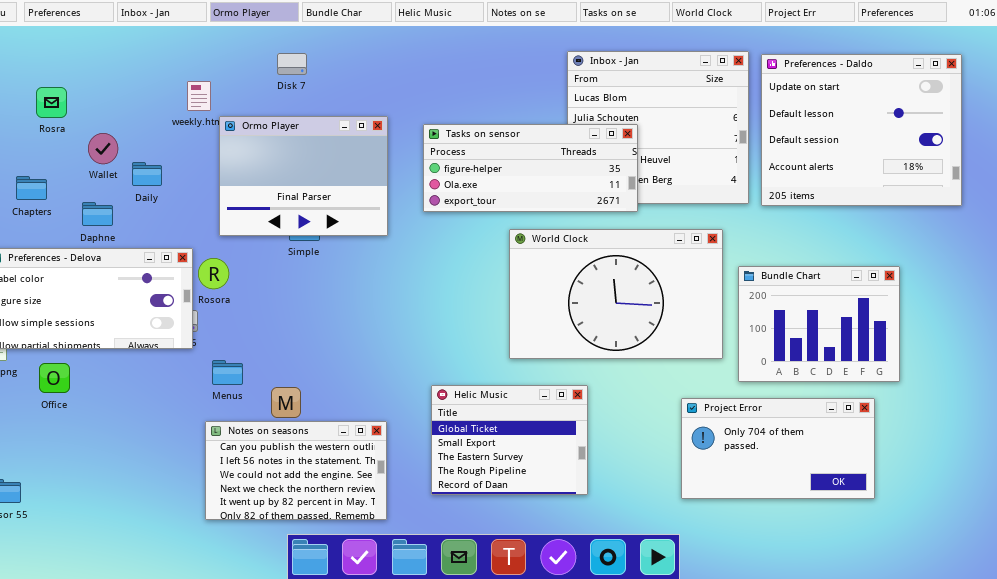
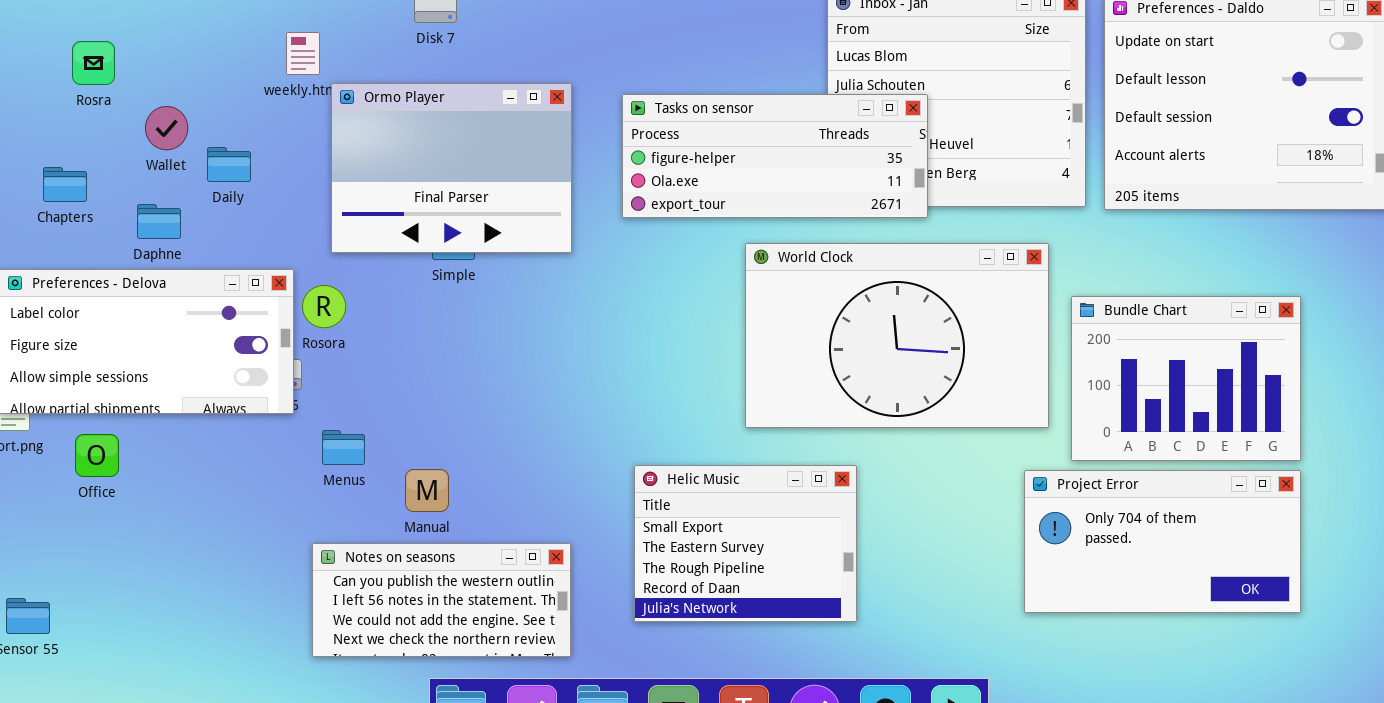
Helic Music: [431,385,588,495] -> [634,465,857,622], scrolled down 1 row
Project Error: [681,398,875,499] -> [1024,470,1301,613], moved
Notes on seasons: [205,421,387,520] -> [312,543,571,657], resized

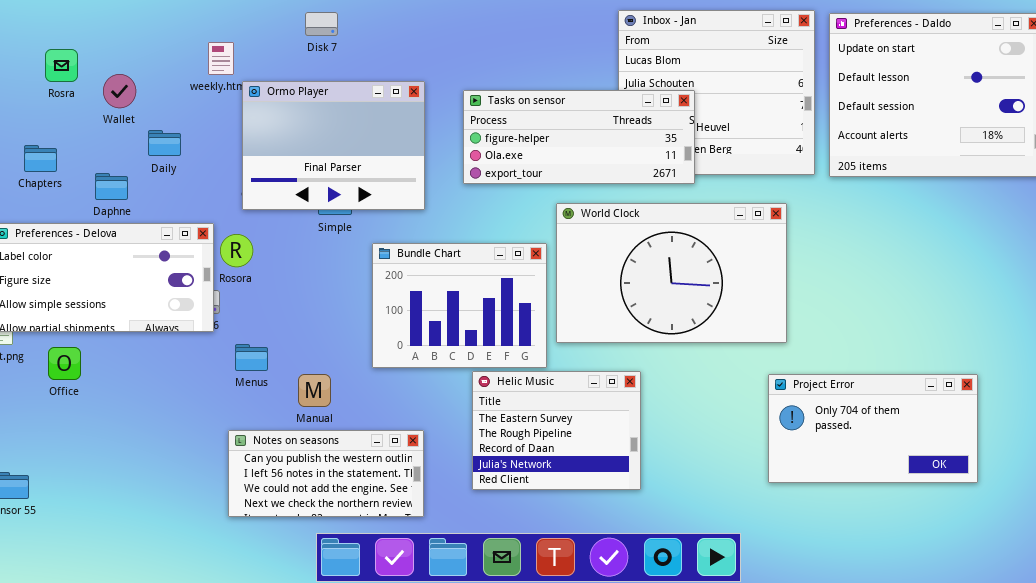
Wallet: [145,106,188,150] -> [103,74,136,108], moved
Bundle Chart: [1071,296,1301,461] -> [372,243,547,368], moved
Helic Music: [634,465,857,622] -> [472,371,641,490], scrolled down 1 row

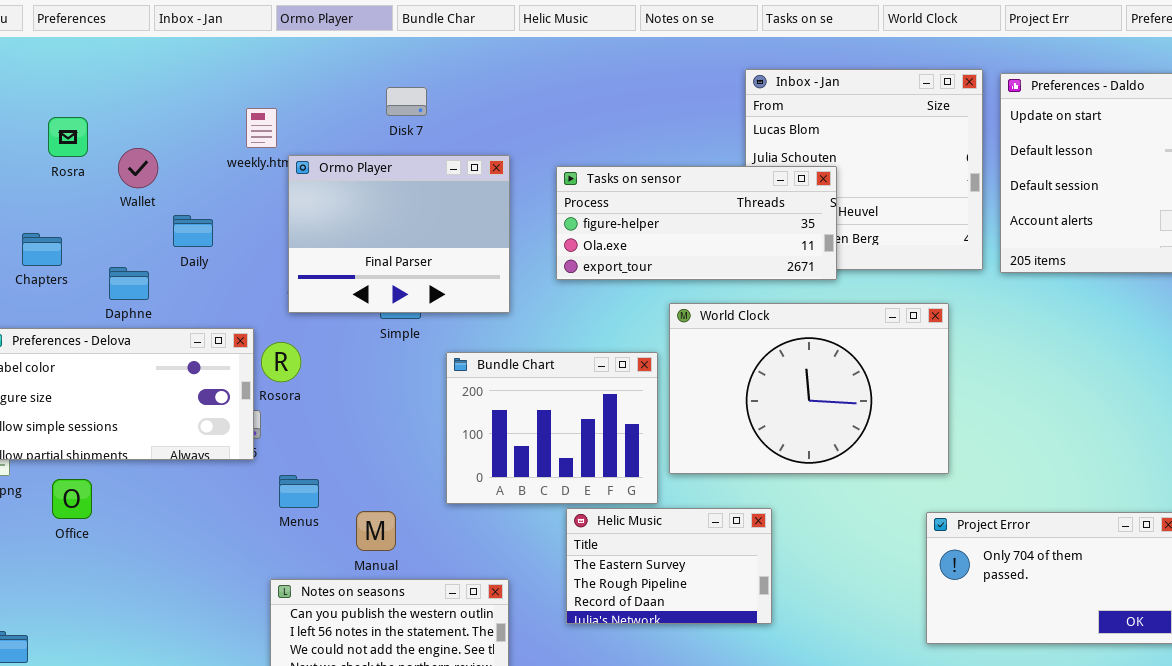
Disk 7: [305,12,338,36] -> [386,87,427,116], moved
Helic Music: [472,371,641,490] -> [566,508,772,624], resized

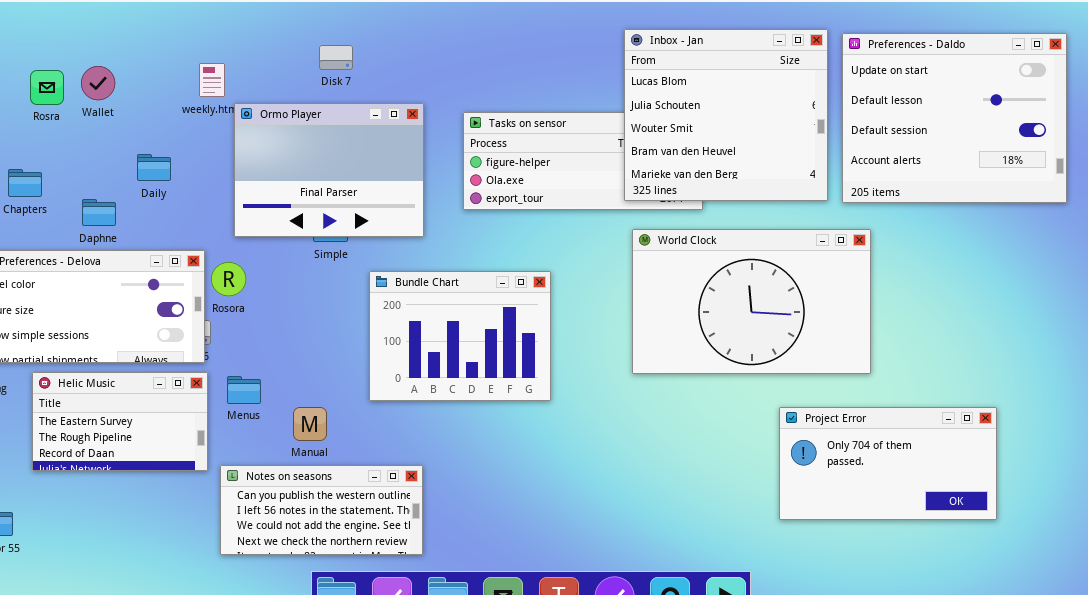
Inbox - Jan: [745,69,983,270] -> [624,29,828,201], raised
Wallet: [118,148,158,188] -> [81,66,115,100], moved
World Clock: [669,303,949,474] -> [632,229,871,374], moved
Helic Music: [566,508,772,624] -> [32,372,208,471], moved

